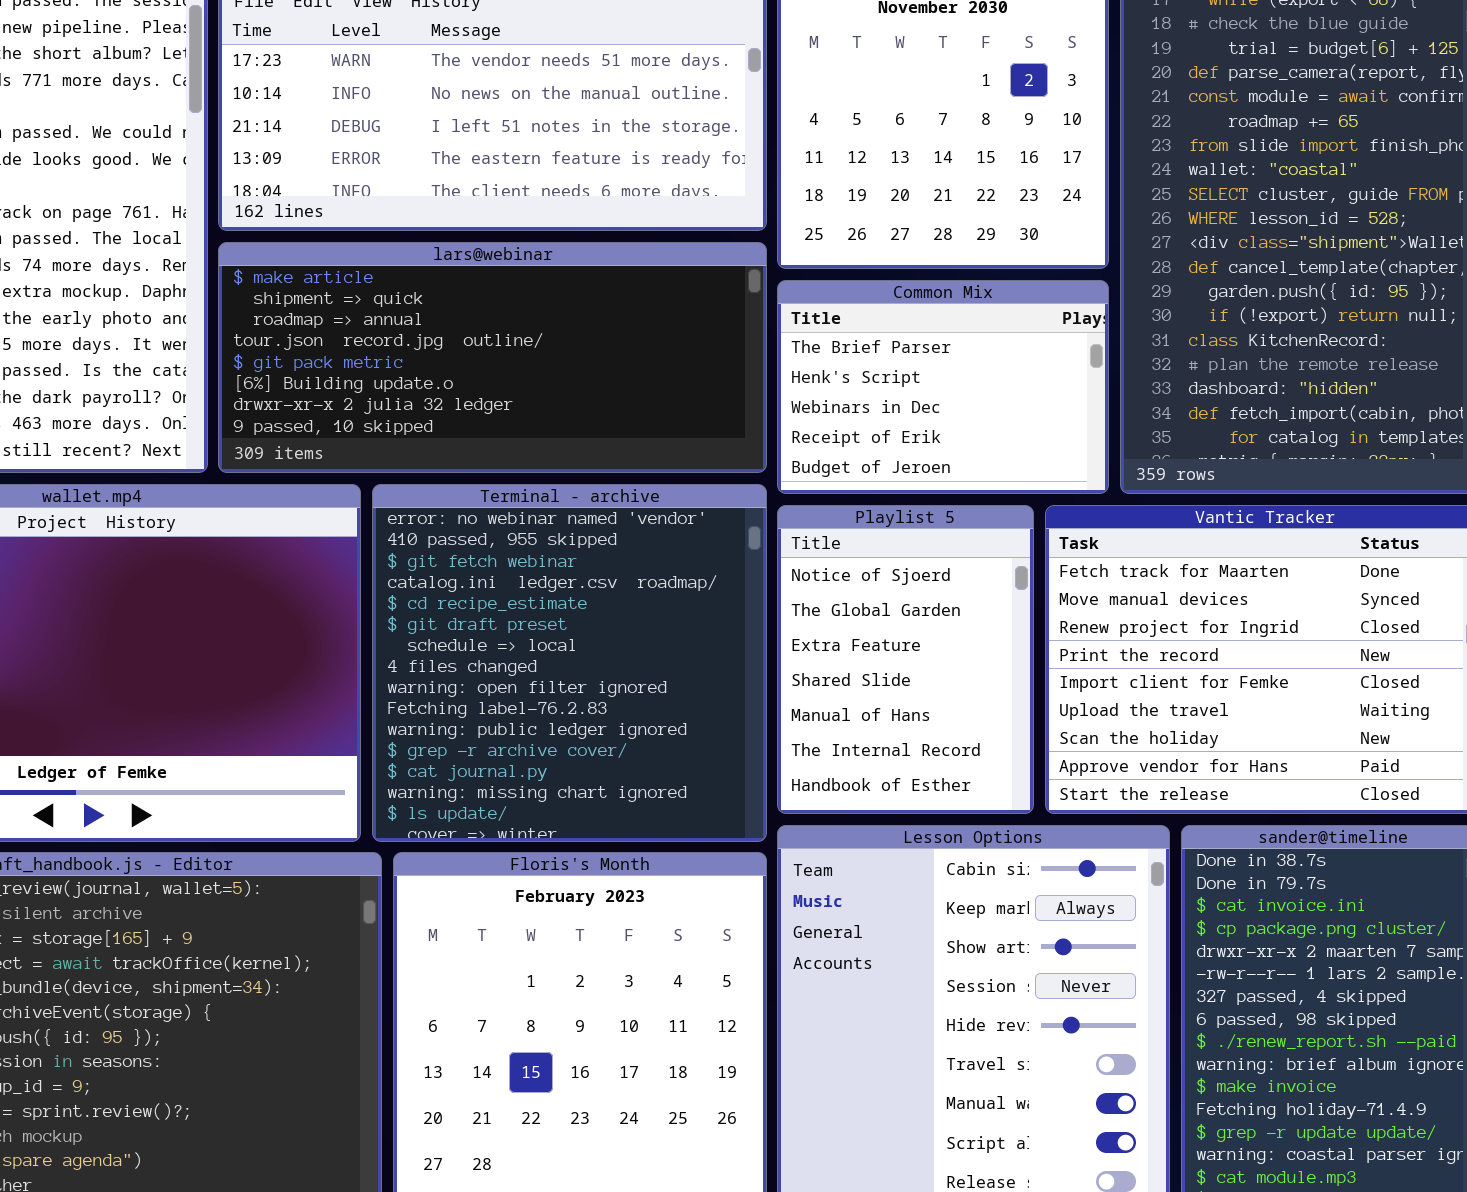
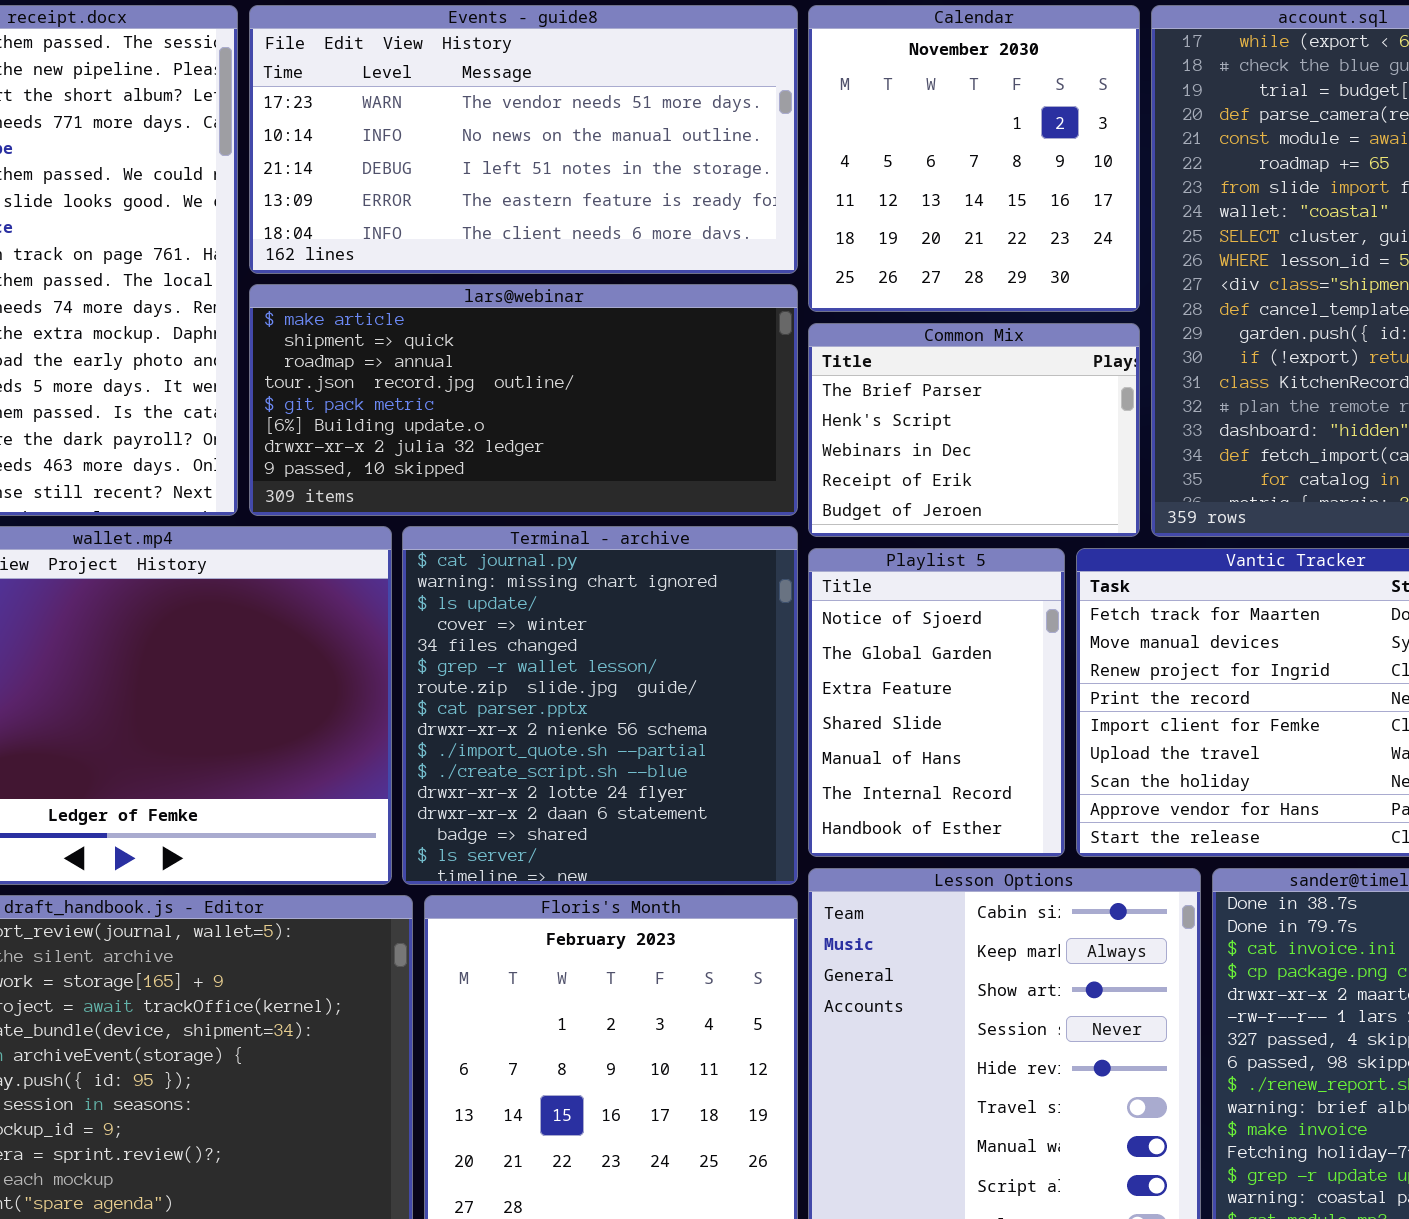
Terminal - archive: [372,484,767,842] -> [402,526,798,885], scrolled down 12 rows

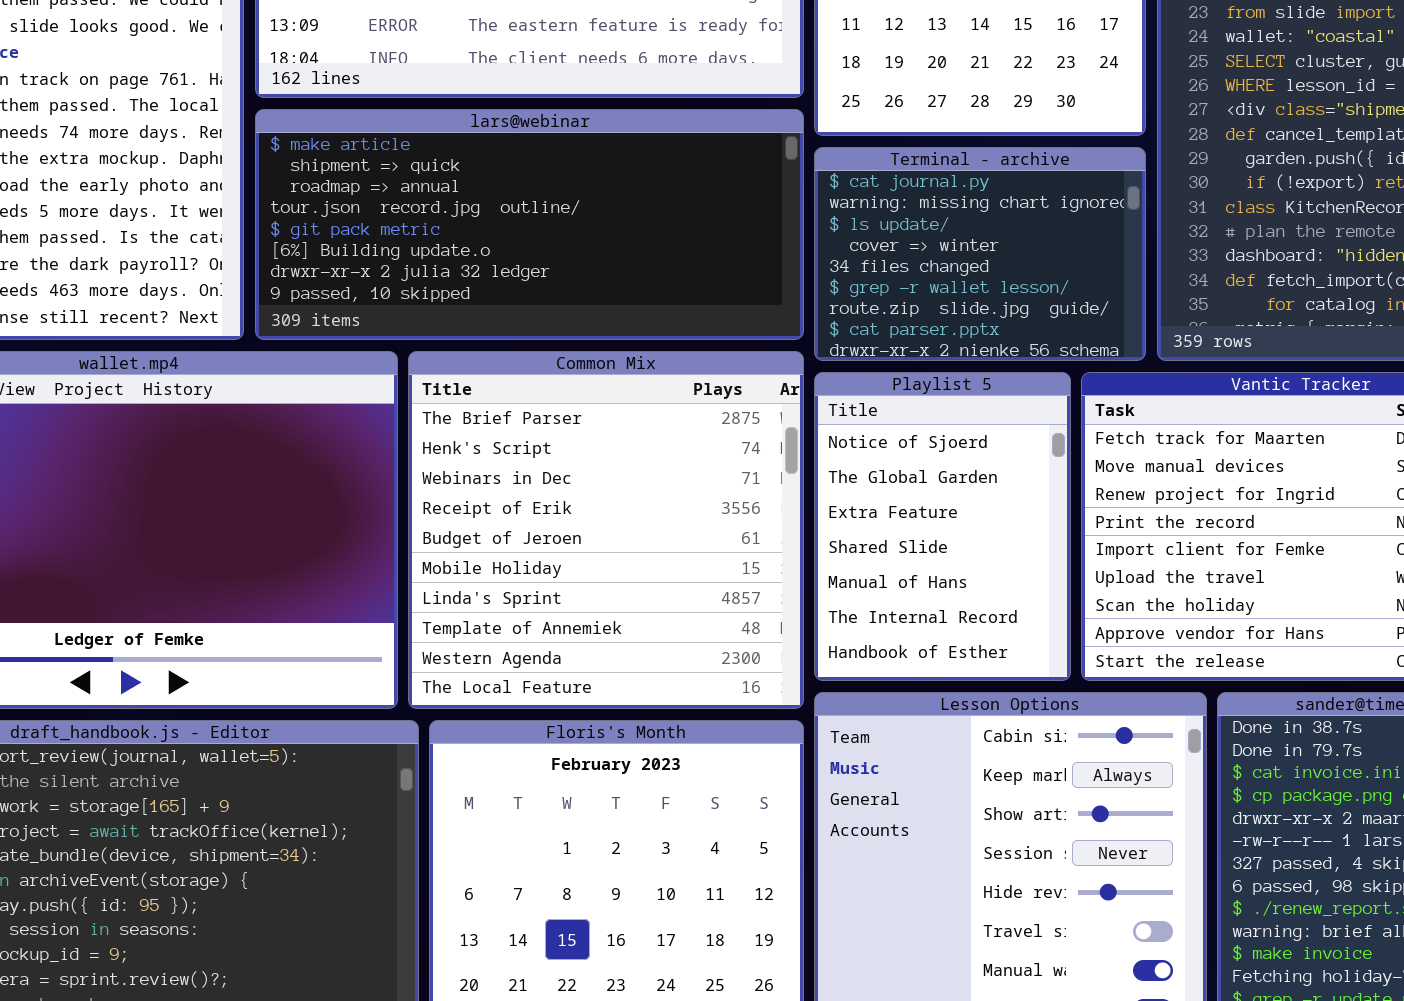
Common Mix: [808,323,1140,537] -> [408,351,804,709], moved, resized
Terminal - archive: [402,526,798,885] -> [814,147,1146,361], moved, resized

